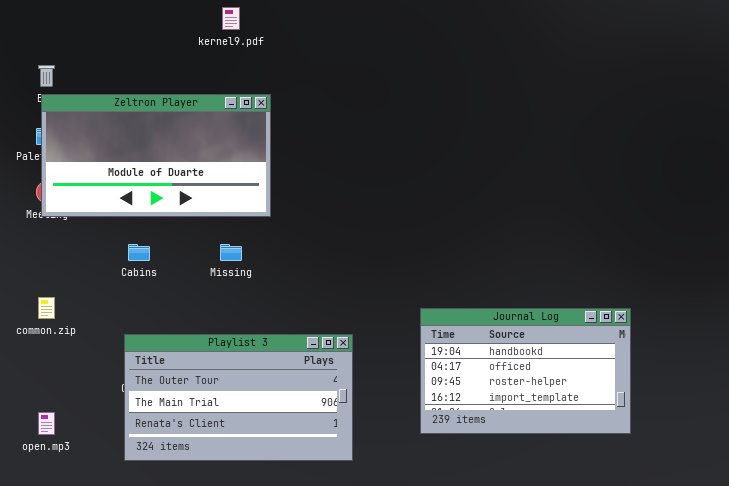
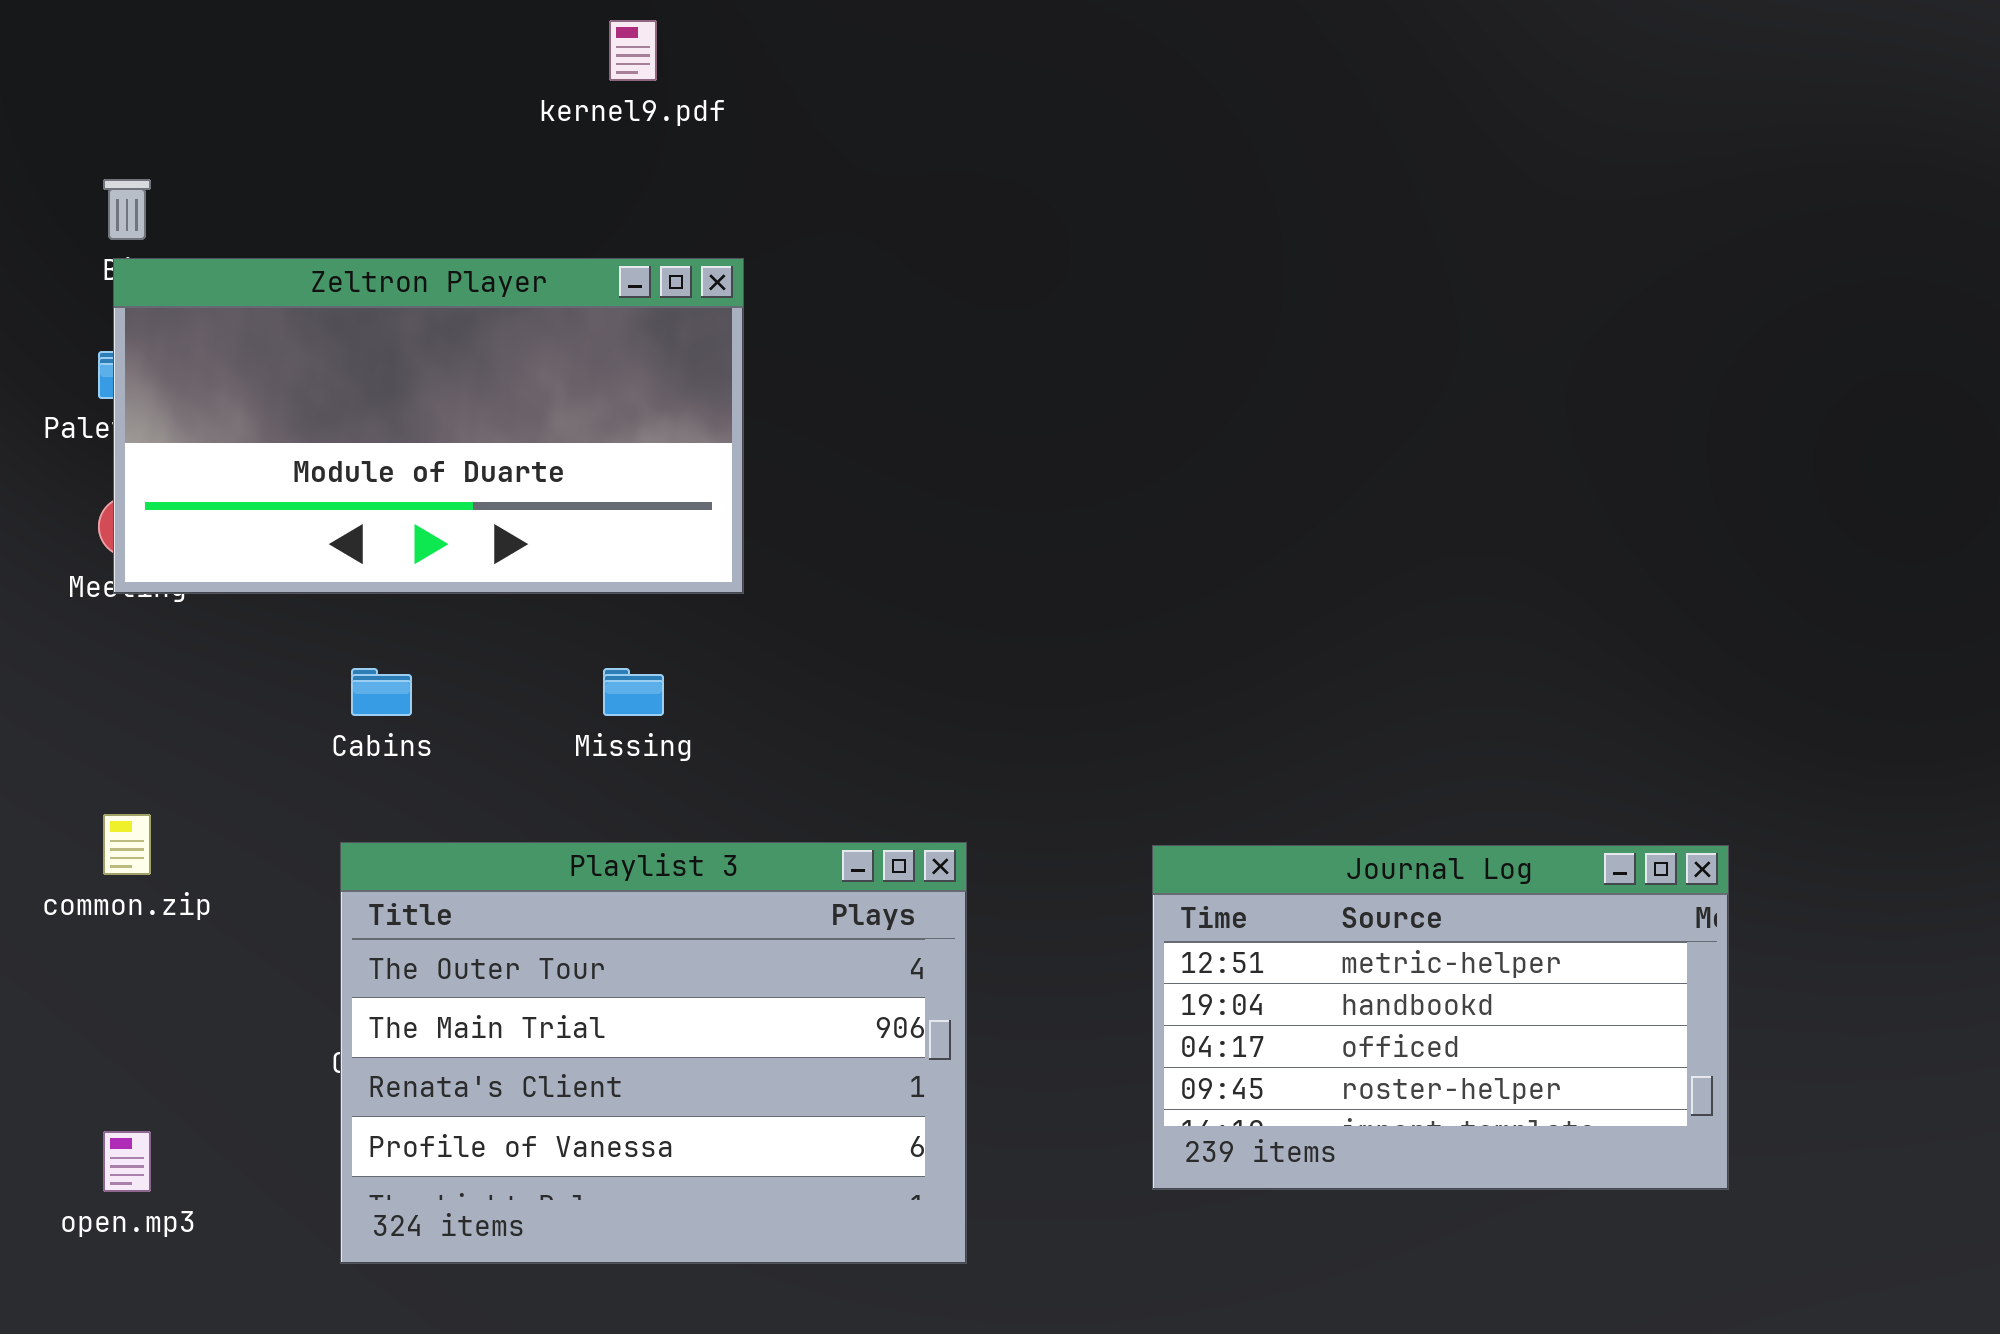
Journal Log: [420,308,631,434] -> [1152,845,1729,1190], scrolled up 1 row
Playlist 3: [124,334,353,461] -> [340,842,967,1264], resized

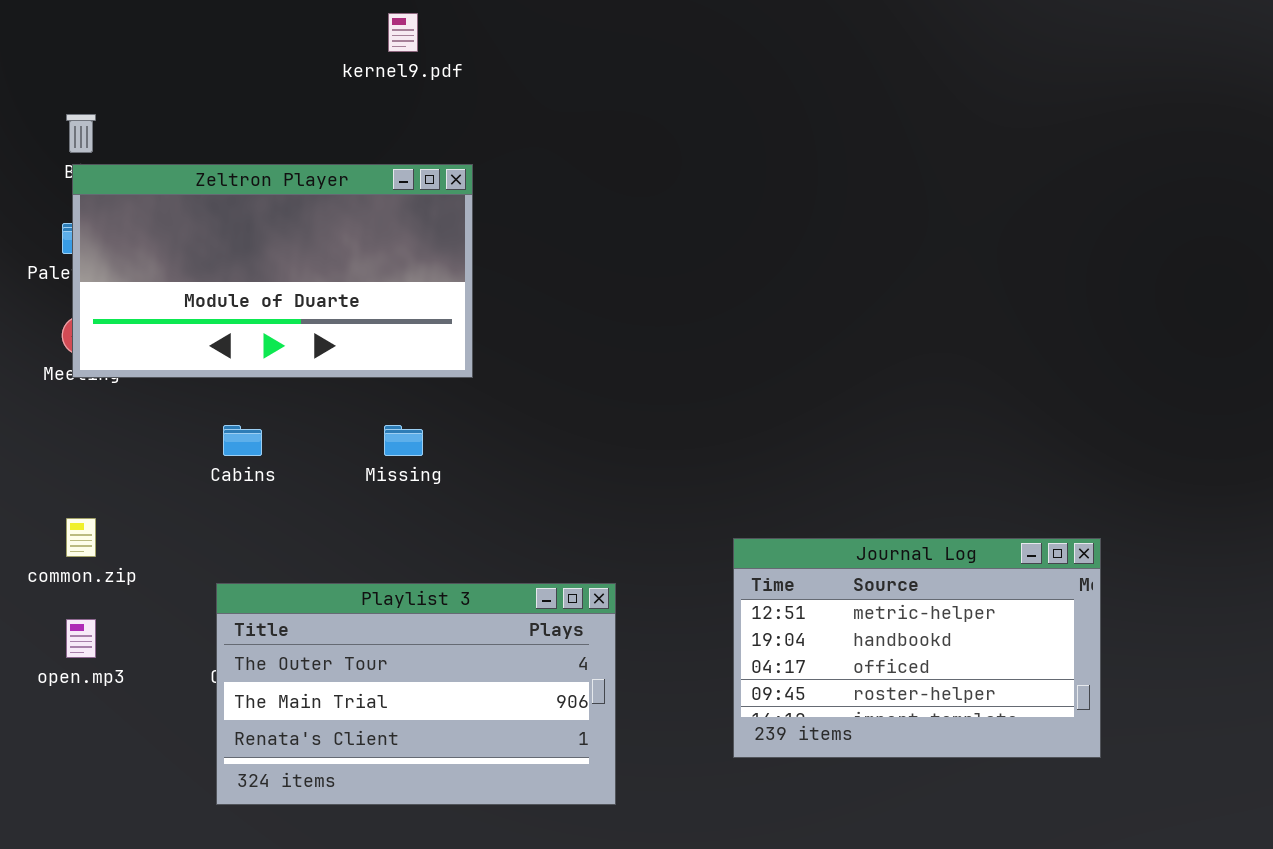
Playlist 3: [340,842,967,1264] -> [216,583,616,805], resized
open.mp3: [103,1131,151,1192] -> [66,619,96,658], moved

